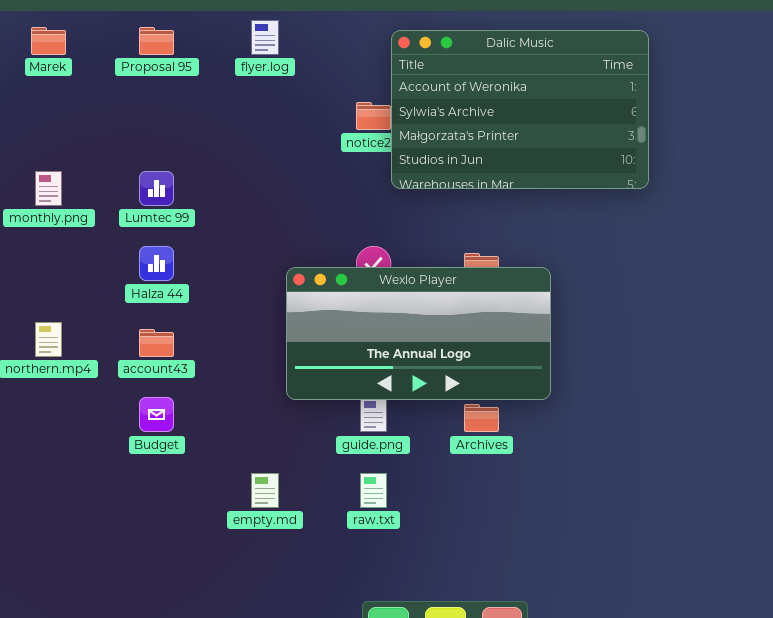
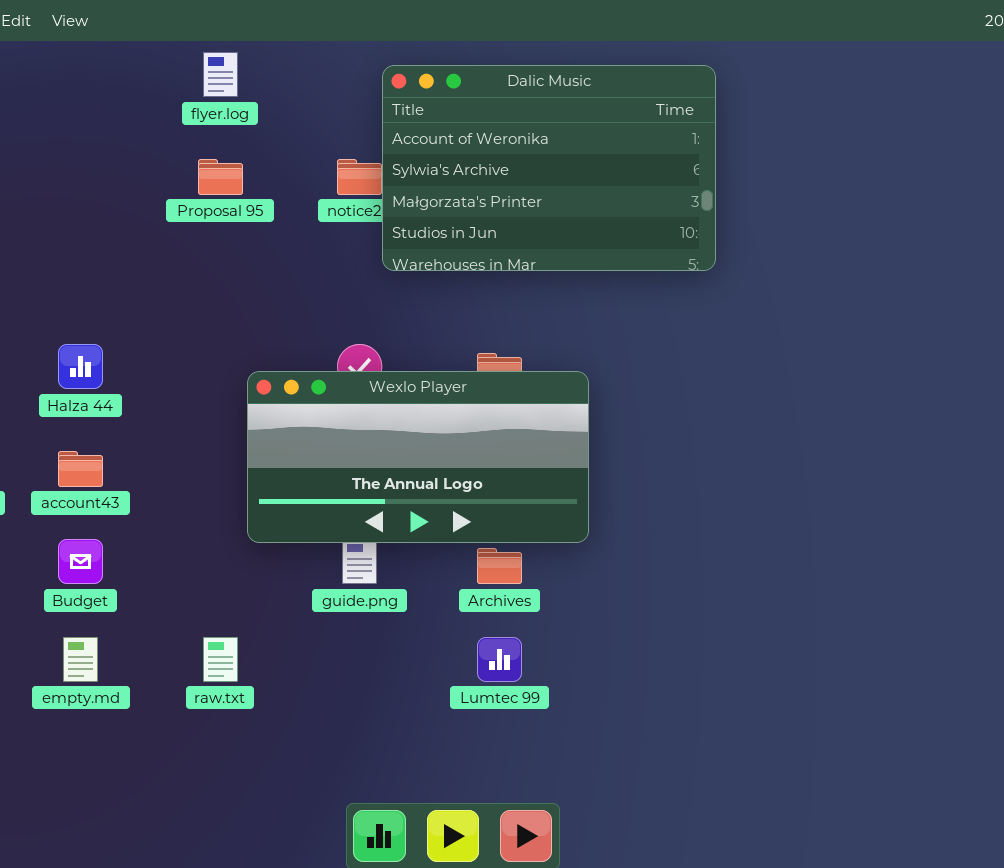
Proposal 95: [139,27,174,55] -> [198,159,243,195], moved
Lumtec 99: [139,171,174,206] -> [477,637,522,682], moved
empty.md: [251,473,279,508] -> [63,637,98,682], moved
raw.txt: [360,473,387,508] -> [203,637,238,682], moved

